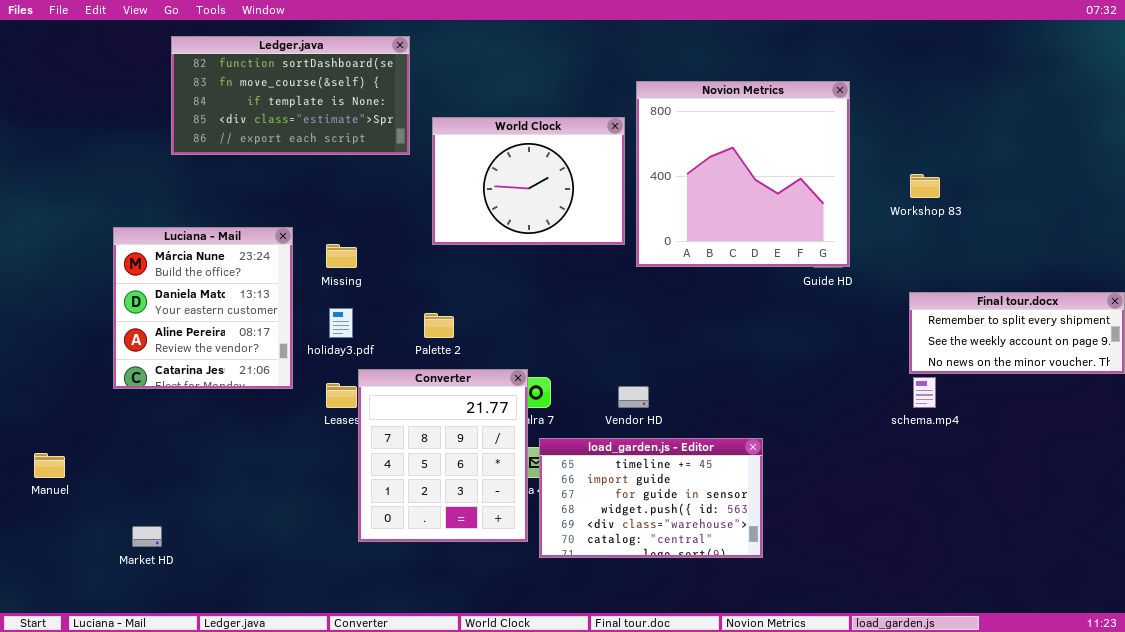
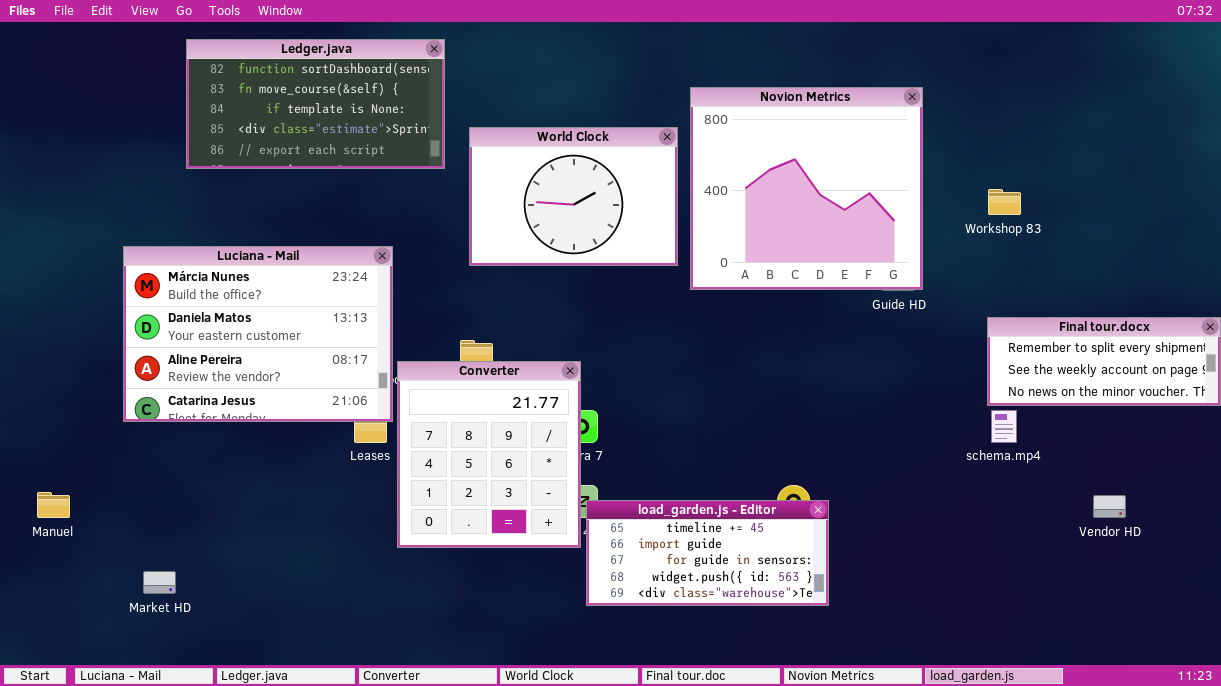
Luciana - Mail: [113,227,293,389] -> [123,246,393,422], resized
Converter: [358,369,528,542] -> [397,361,581,548], moved
Vendor HD: [618,386,649,408] -> [1093,495,1126,518], moved
load_garden.js - Editor: [539,438,763,558] -> [586,500,829,606], resized

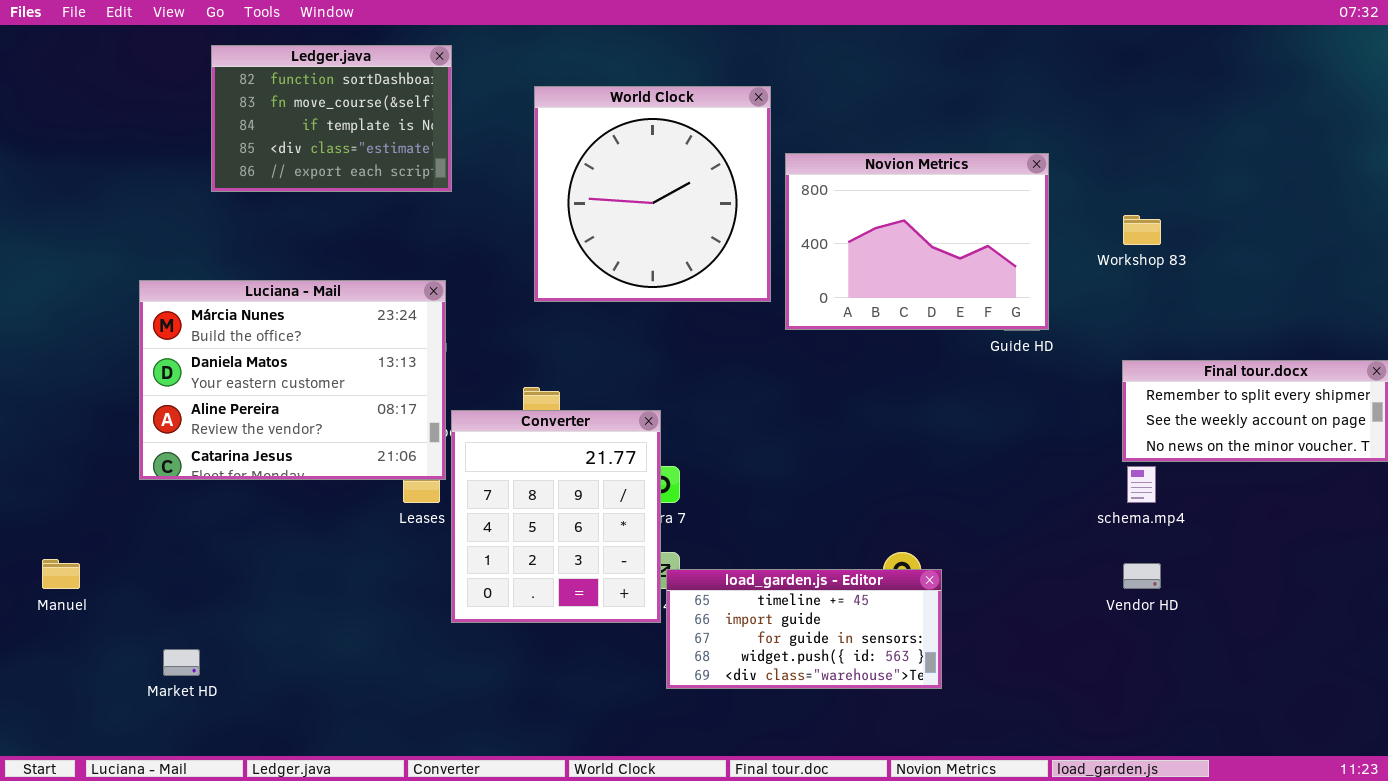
Ledger.java: [186,39,445,169] -> [211,45,452,192], resized
Novion Metrics: [690,87,923,290] -> [785,153,1049,330], resized
World Clock: [469,127,678,266] -> [534,86,771,302], resized
Vendor HD: [1093,495,1126,518] -> [1123,563,1161,589], moved

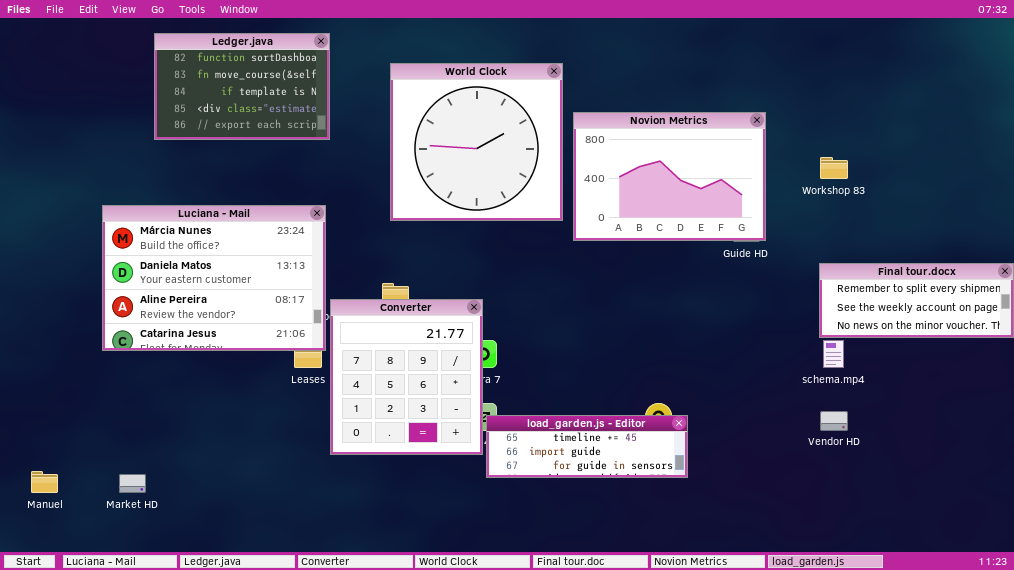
Manuel: [42,559,80,589] -> [31,471,58,493], moved
load_garden.js - Editor: [666,569,942,689] -> [486,415,688,478], resized

